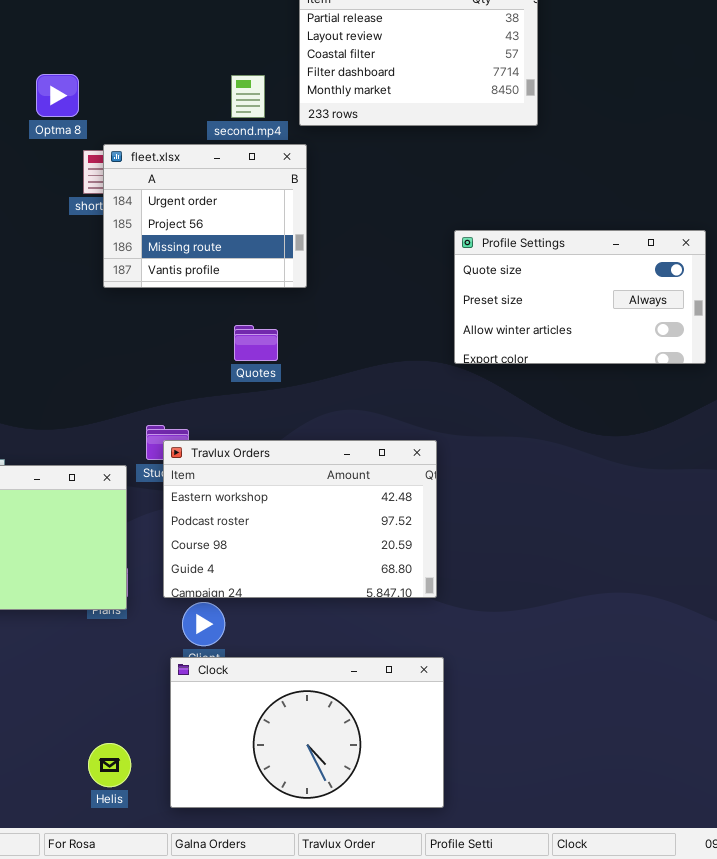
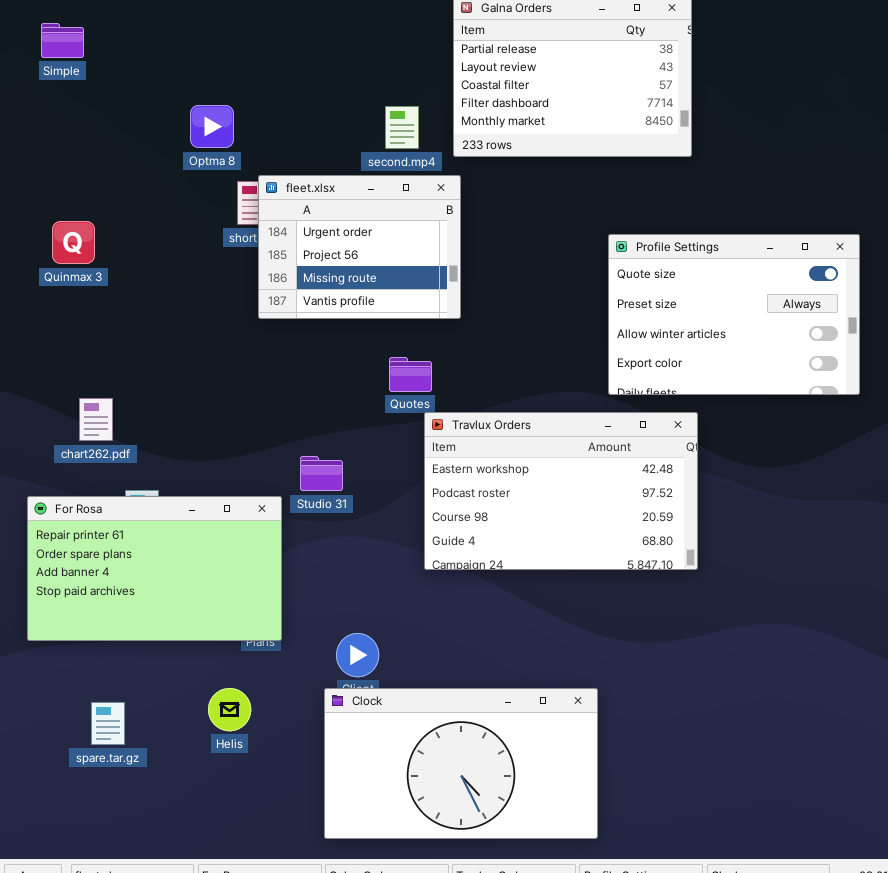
Profile Settings: [454,230,706,364] -> [608,234,860,395], resized
Travlux Orders: [163,440,437,598] -> [424,412,698,570], moved
Helis: [88,743,131,787] -> [208,688,251,731], moved

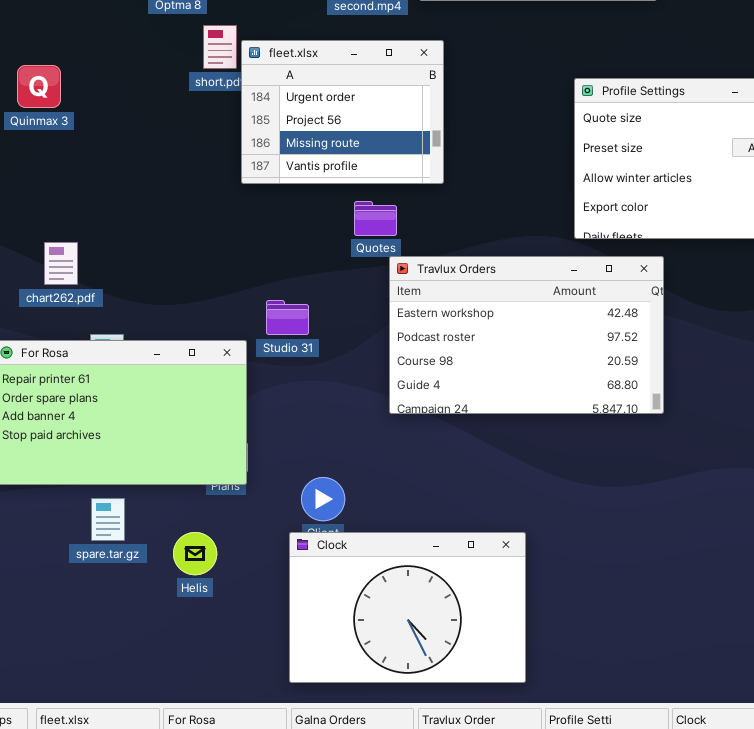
fleet.xlsx: [258,175,461,319] -> [241,40,444,184], moved
Clock: [324,688,598,839] -> [289,532,526,683], resized
spare.tar.gz: [91,702,125,745] -> [91,498,125,541], moved

